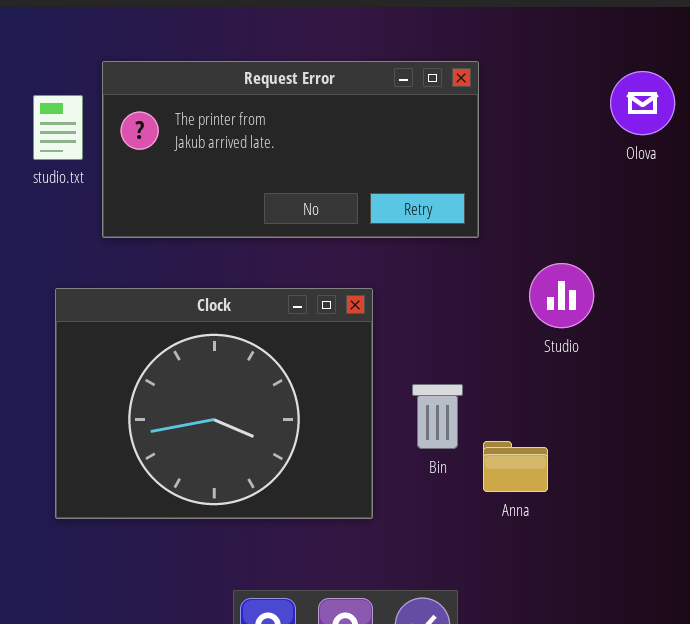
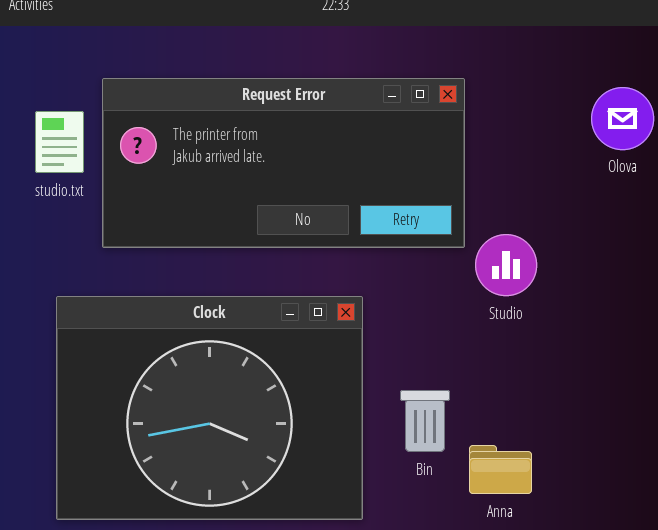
Studio: [529,263,594,328] -> [475,234,537,296], moved

